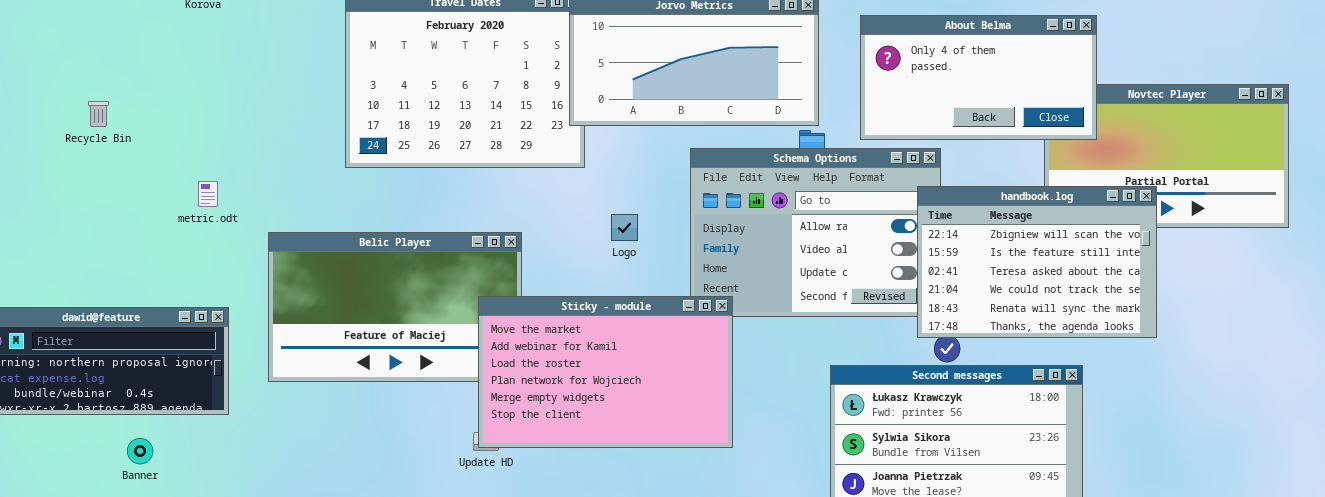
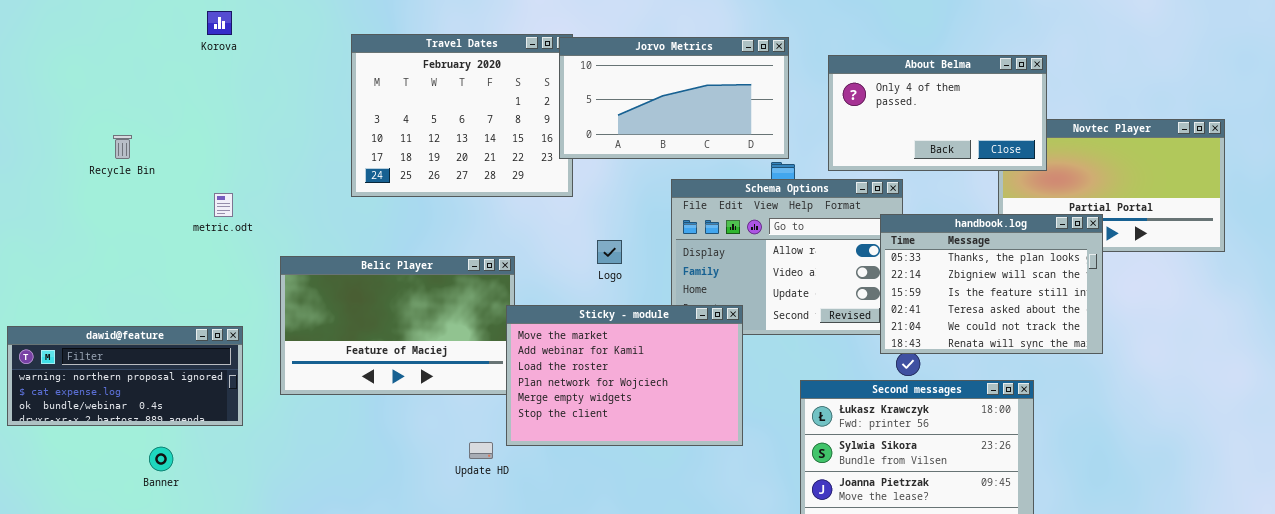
metric.odt: [198,181,218,207] -> [214,193,233,217], moved
handbook.log: [917,186,1157,338] -> [880,214,1103,354], scrolled up 1 row
Sticky - module: [478,296,733,448] -> [506,305,743,446], moved

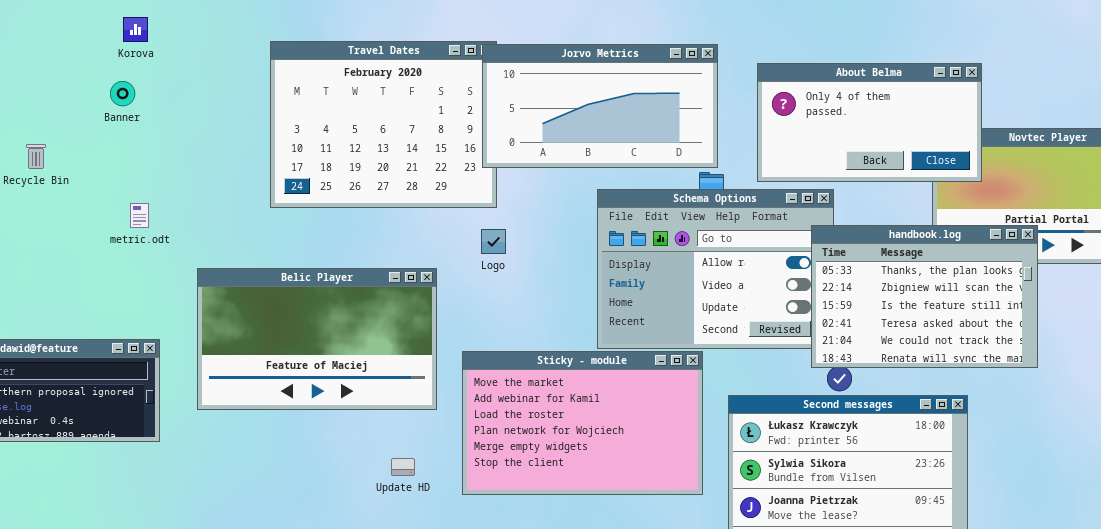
Logo: [597,240,622,264] -> [481,229,506,254], moved
Sticky - module: [506,305,743,446] -> [462,351,703,495], moved
Banner: [149,447,173,471] -> [110,81,135,106], moved

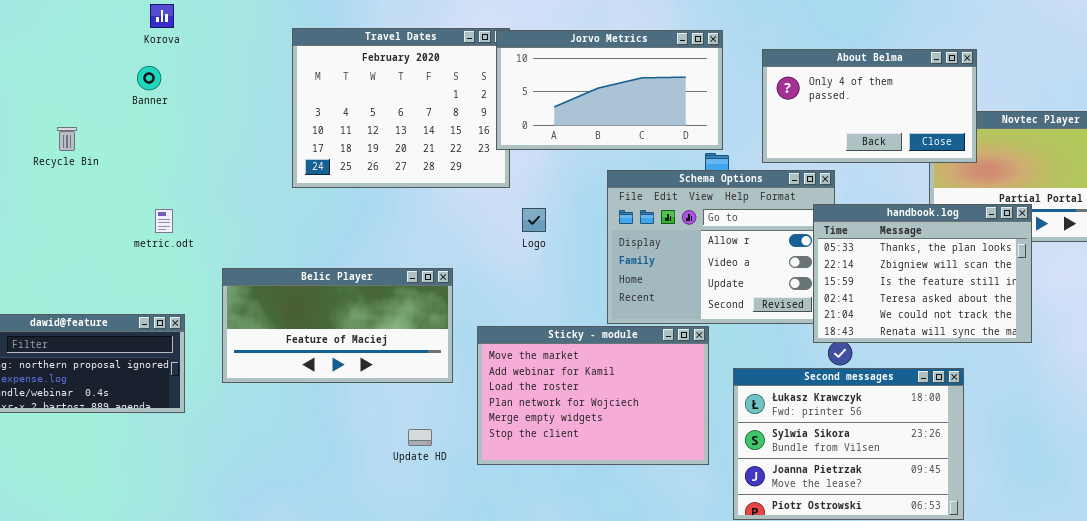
metric.odt: [130,203,149,228] -> [155,209,173,233], moved
Logo: [481,229,506,254] -> [522,208,546,232], moved
Belic Player: [197,268,437,410] -> [222,268,453,383], resized

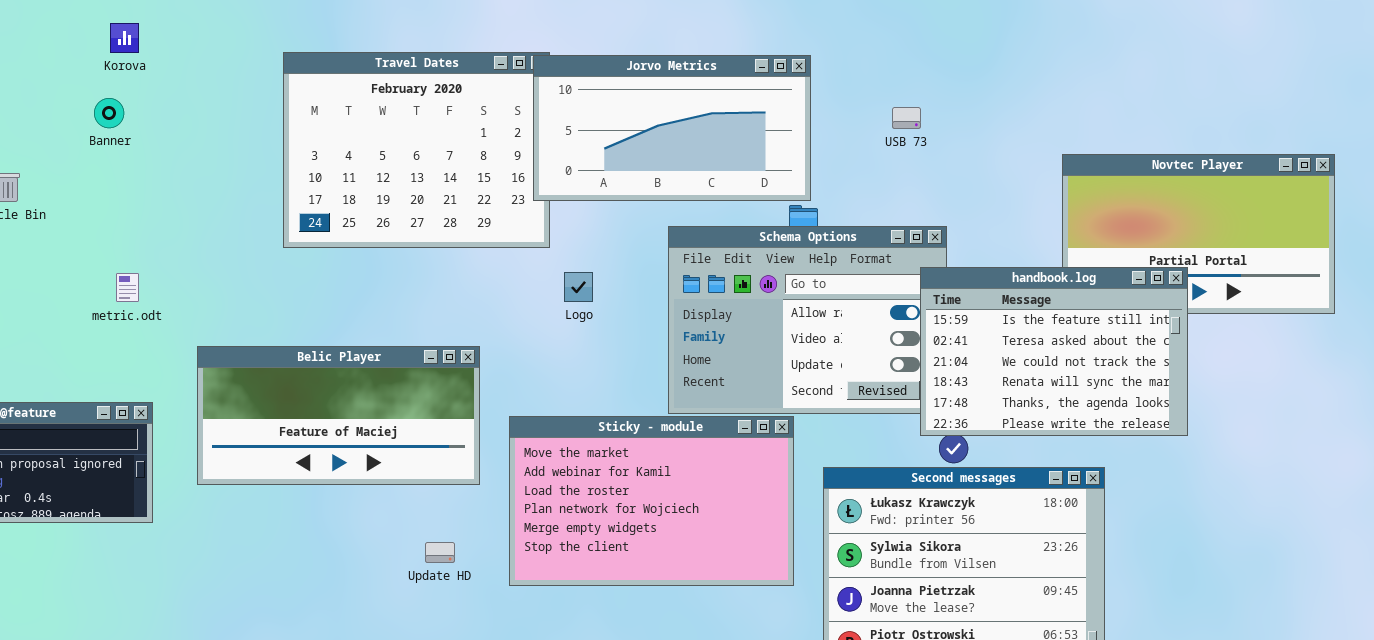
About Belma: [762,49,977,163] -> none, closed
handbook.log: [813,204,1032,343] -> [920,267,1188,436], scrolled down 2 rows

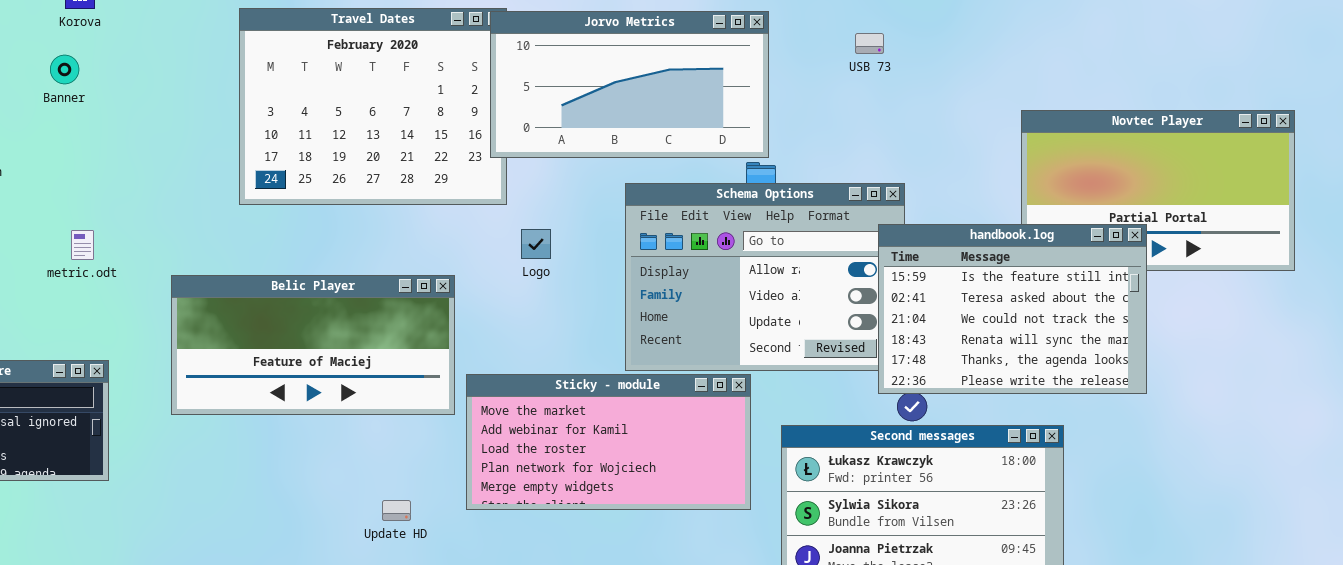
USB 73: [892,107,921,129] -> [855,33,884,54], moved
Belic Player: [197,346,480,485] -> [171,275,455,415], moved
Sticky - module: [509,416,794,586] -> [466,374,751,510], resized

